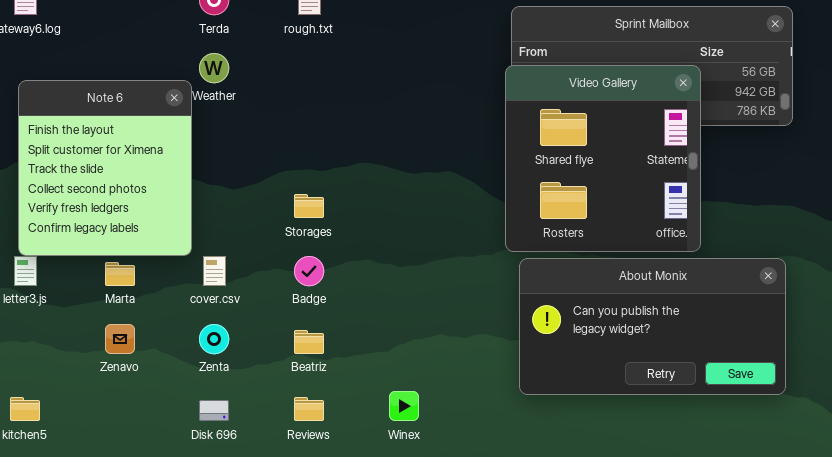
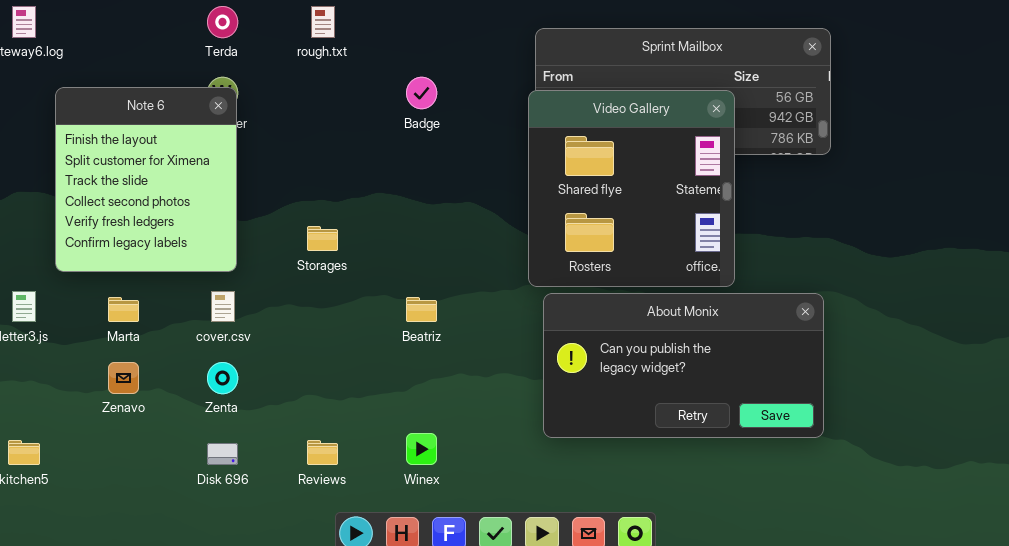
Note 6: [18,80,192,256] -> [55,87,237,272], moved
Badge: [294,256,324,286] -> [406,77,437,109], moved
Beatriz: [294,330,324,354] -> [406,297,437,322], moved

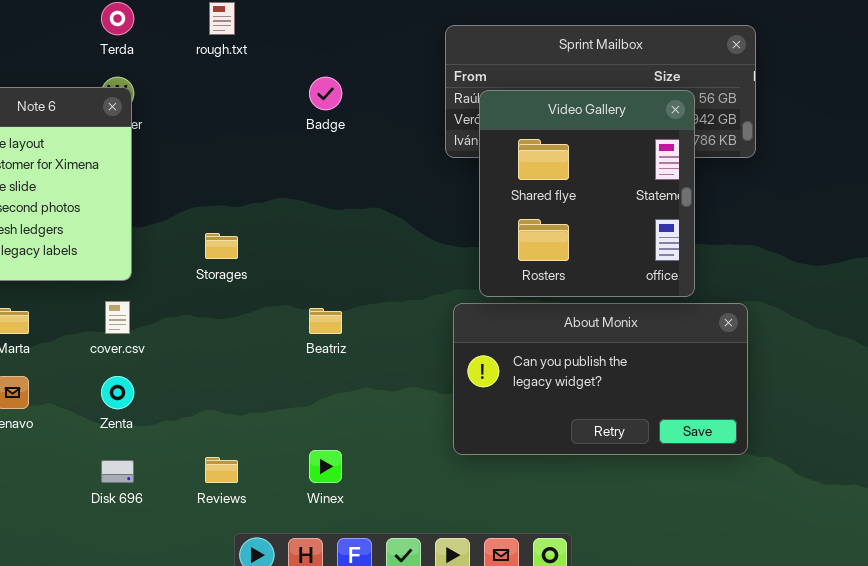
Video Gallery: [528,90,735,287] -> [479,90,695,297], moved

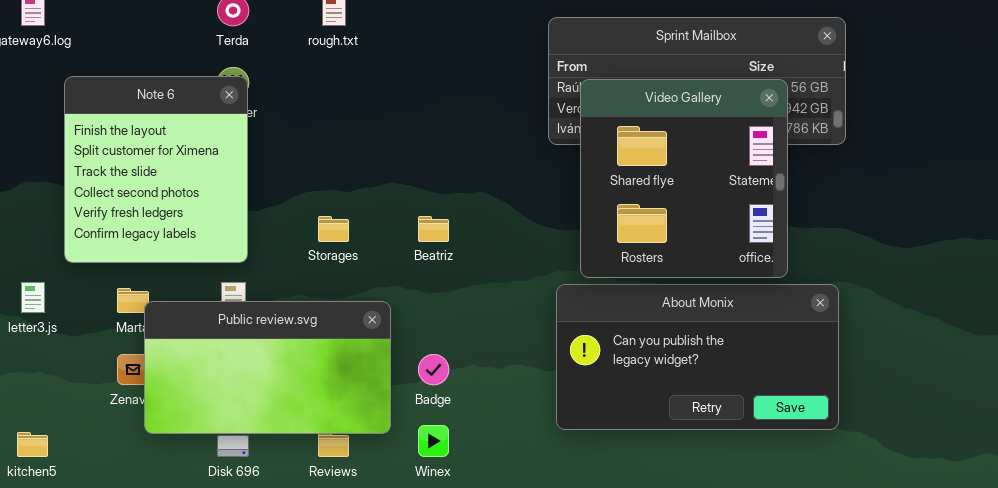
Badge: [309,77,342,110] -> [418,354,449,385], moved
Beatriz: [309,308,342,334] -> [418,216,449,242], moved
Public review.svg: none -> [144,301,391,434], opened

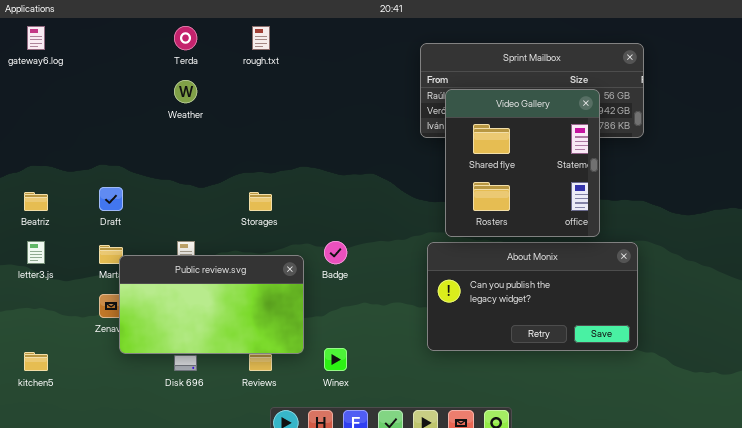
Note 6: [64,76,248,263] -> none, closed
Beatriz: [418,216,449,242] -> [24,192,48,211], moved
Badge: [418,354,449,385] -> [324,241,347,264], moved

